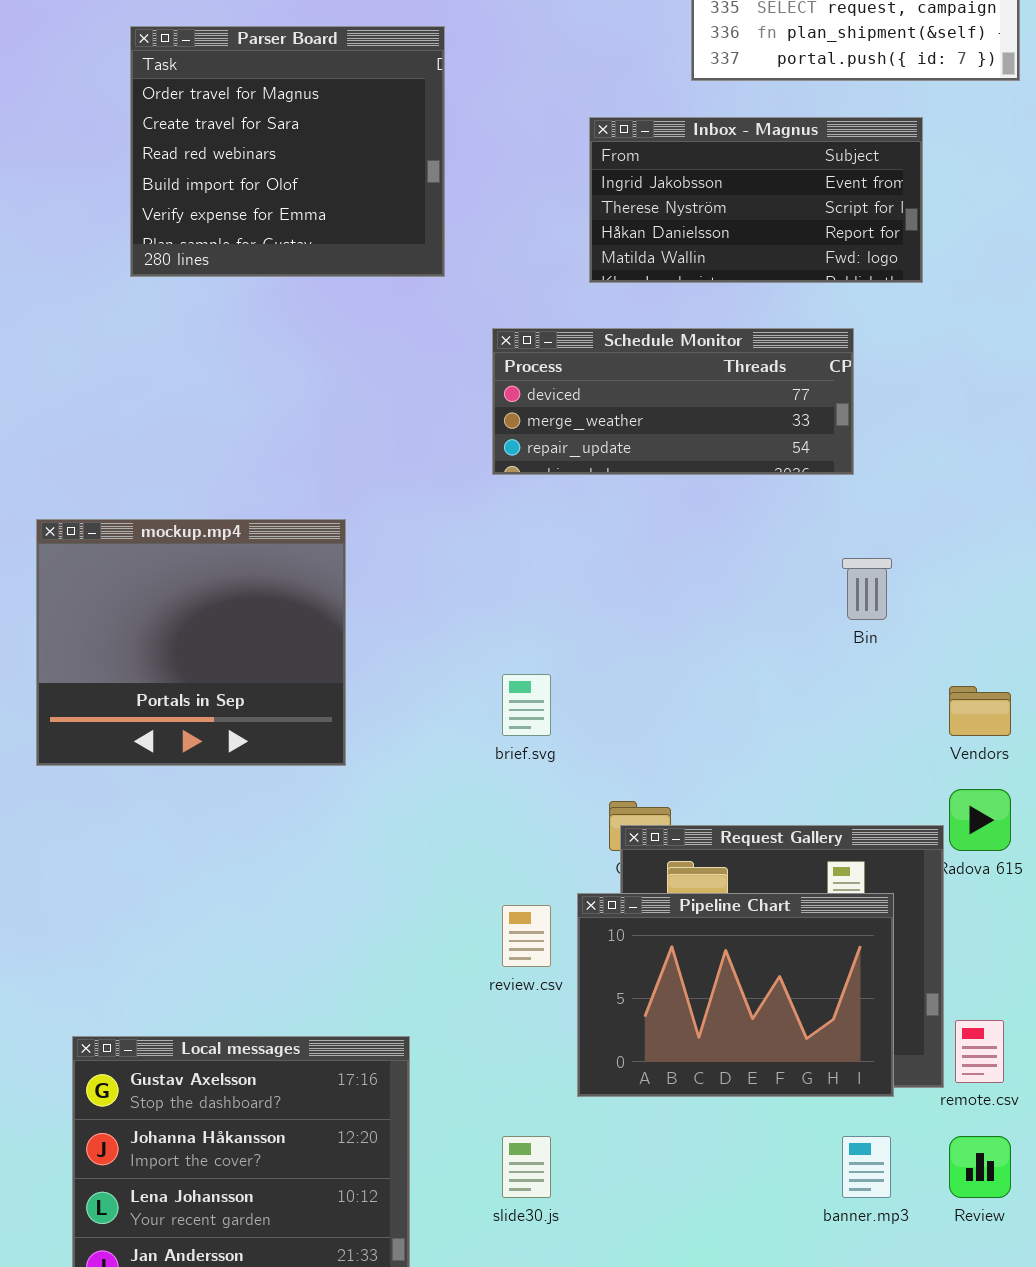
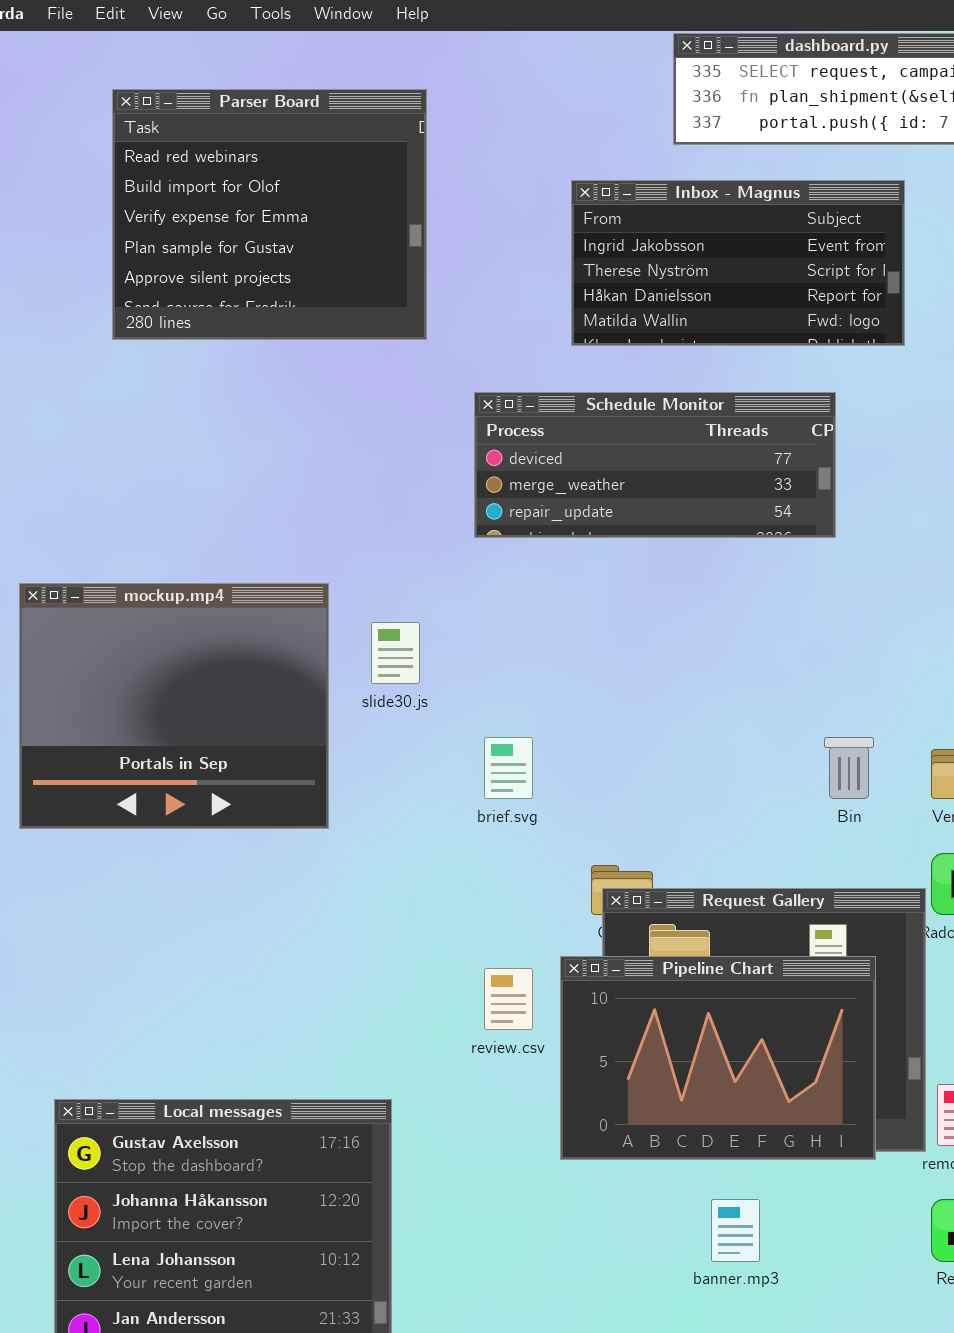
Parser Board: [130,26,445,277] -> [112,89,427,340], scrolled down 2 rows
Bin: [842,558,892,620] -> [824,737,874,799], moved
slide30.js: [502,1136,551,1198] -> [371,622,420,684], moved
banner.mp3: [842,1136,891,1198] -> [711,1199,760,1262], moved

